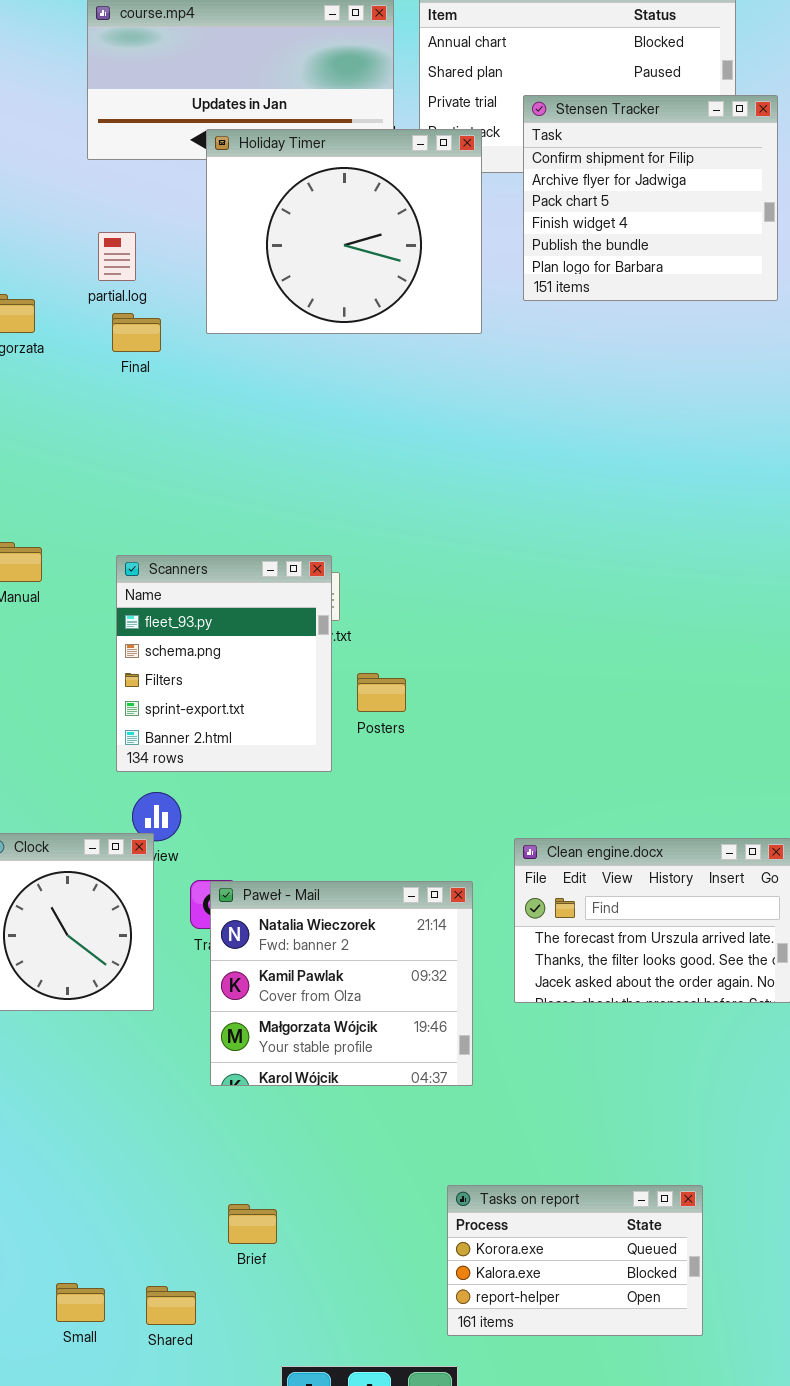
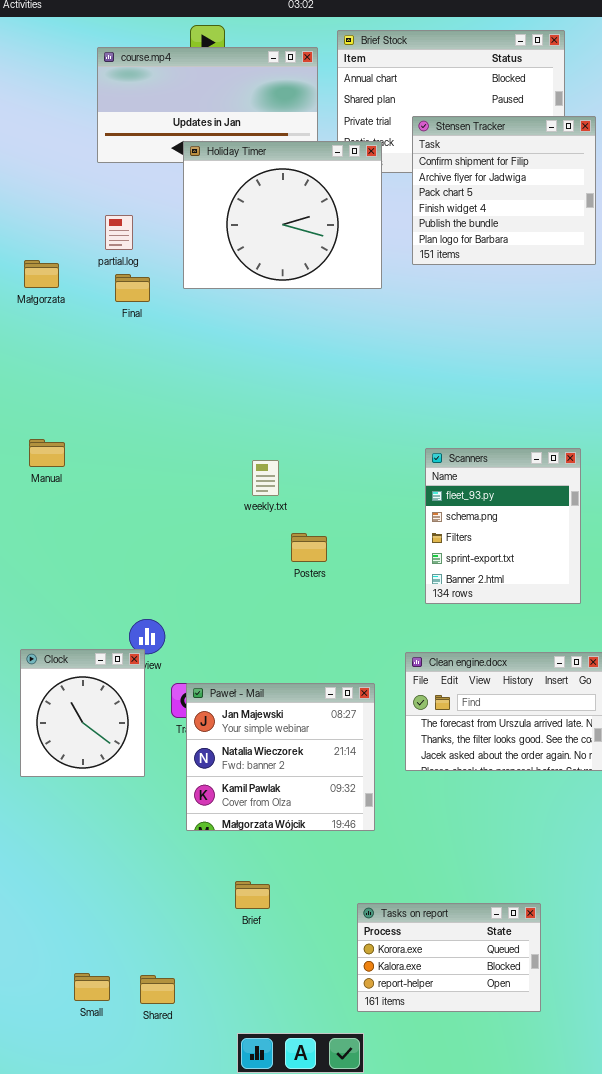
Scanners: [116,555,332,772] -> [425,448,581,604], moved
Paweł - Mail: [210,881,473,1086] -> [186,683,375,831], scrolled up 1 row
Brief: [228,1204,277,1244] -> [235,881,270,909], moved

